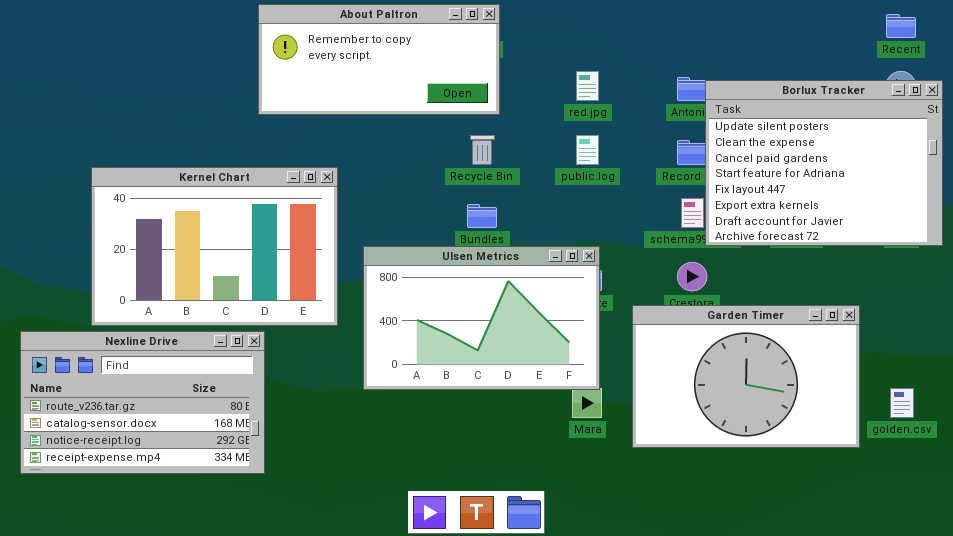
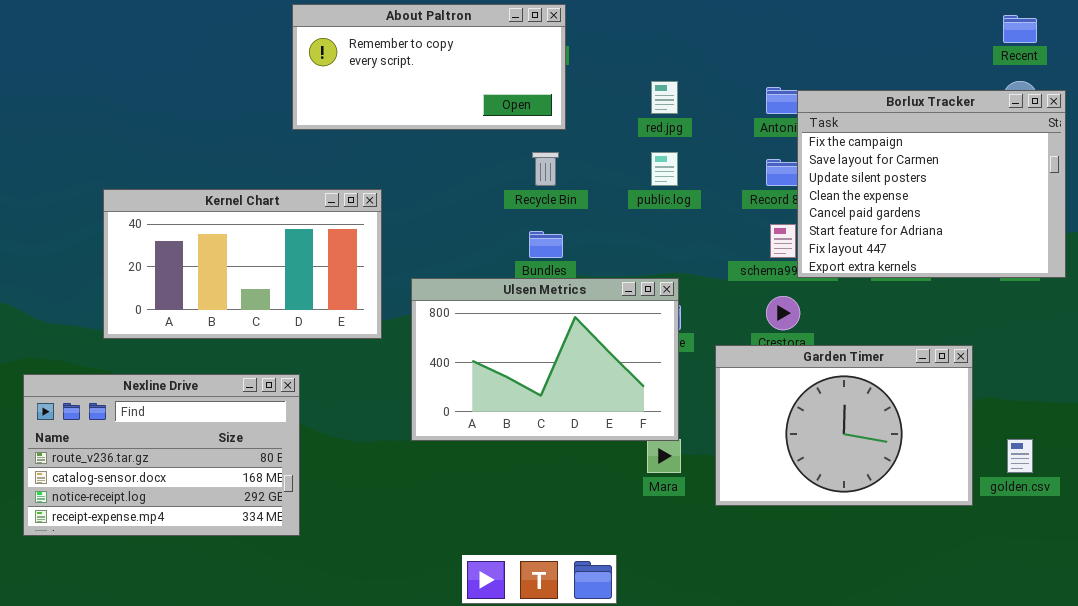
Borlux Tracker: [705,80,943,246] -> [797,90,1066,278], scrolled up 2 rows
Kernel Chart: [91,167,338,326] -> [103,189,382,339], resized

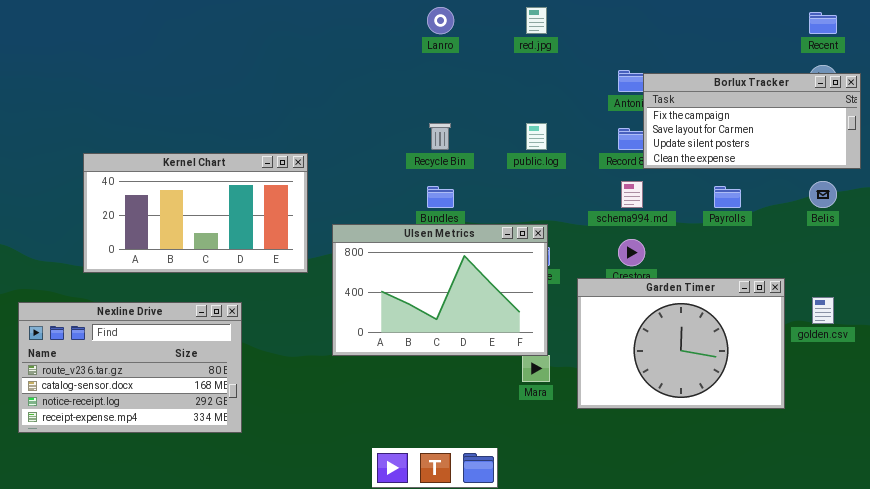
About Paltron: [292,4,566,130] -> none, closed
red.jpg: [651,81,678,114] -> [526,7,547,34], moved
Borlux Tracker: [797,90,1066,278] -> [643,73,861,169], resized
golden.csv: [1007,439,1033,473] -> [812,297,834,324], moved

